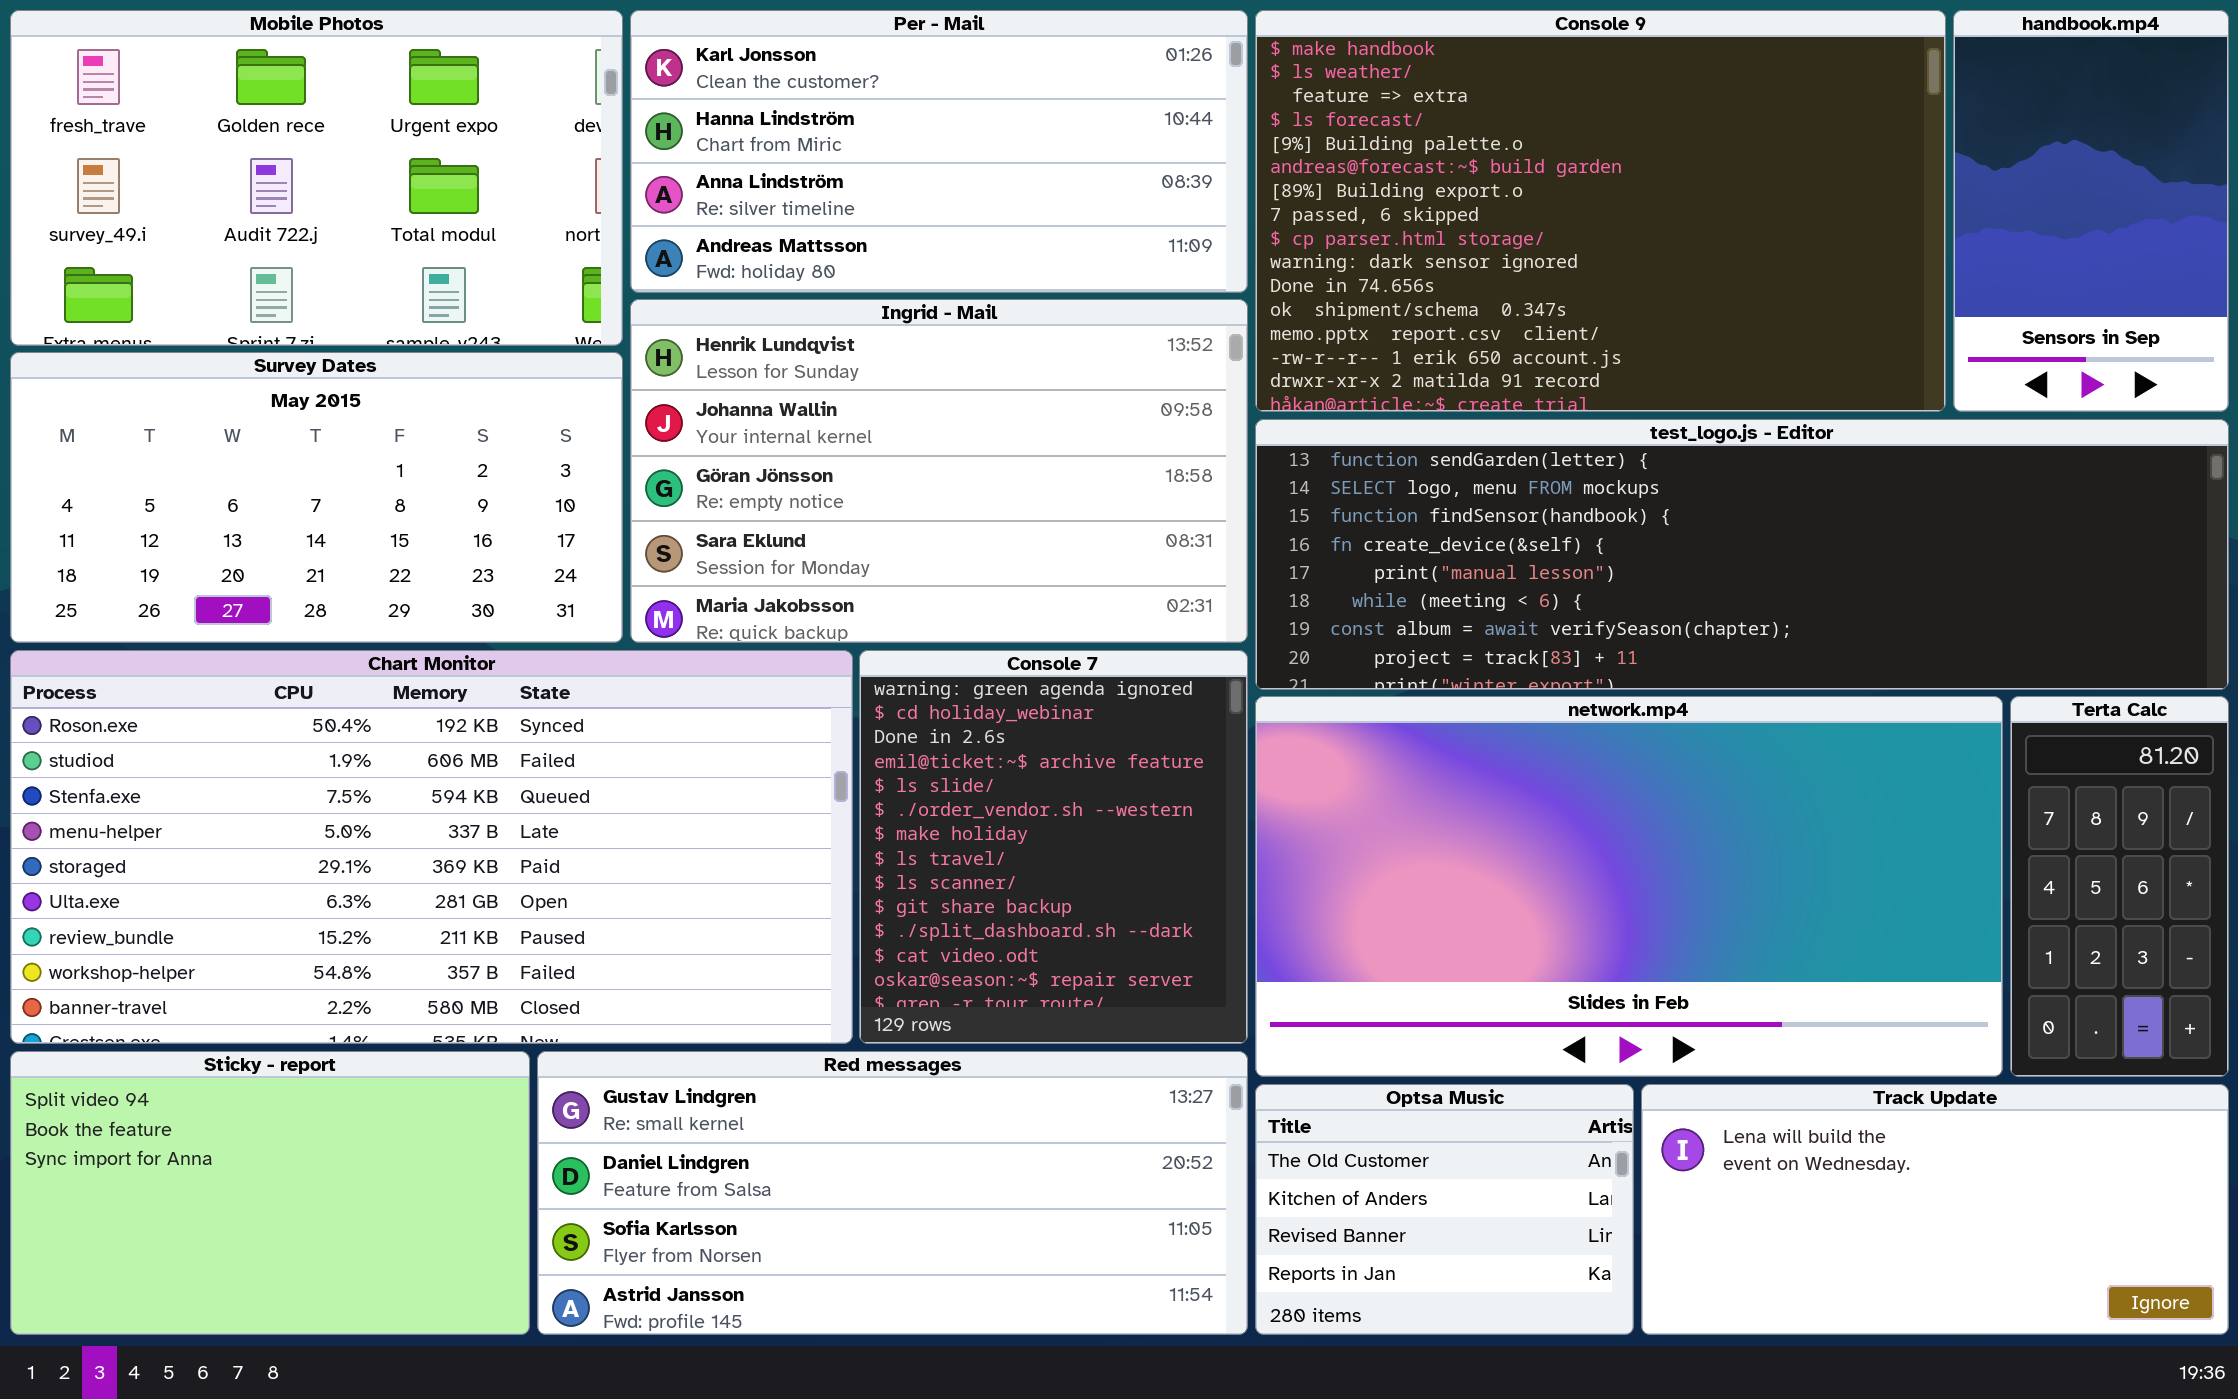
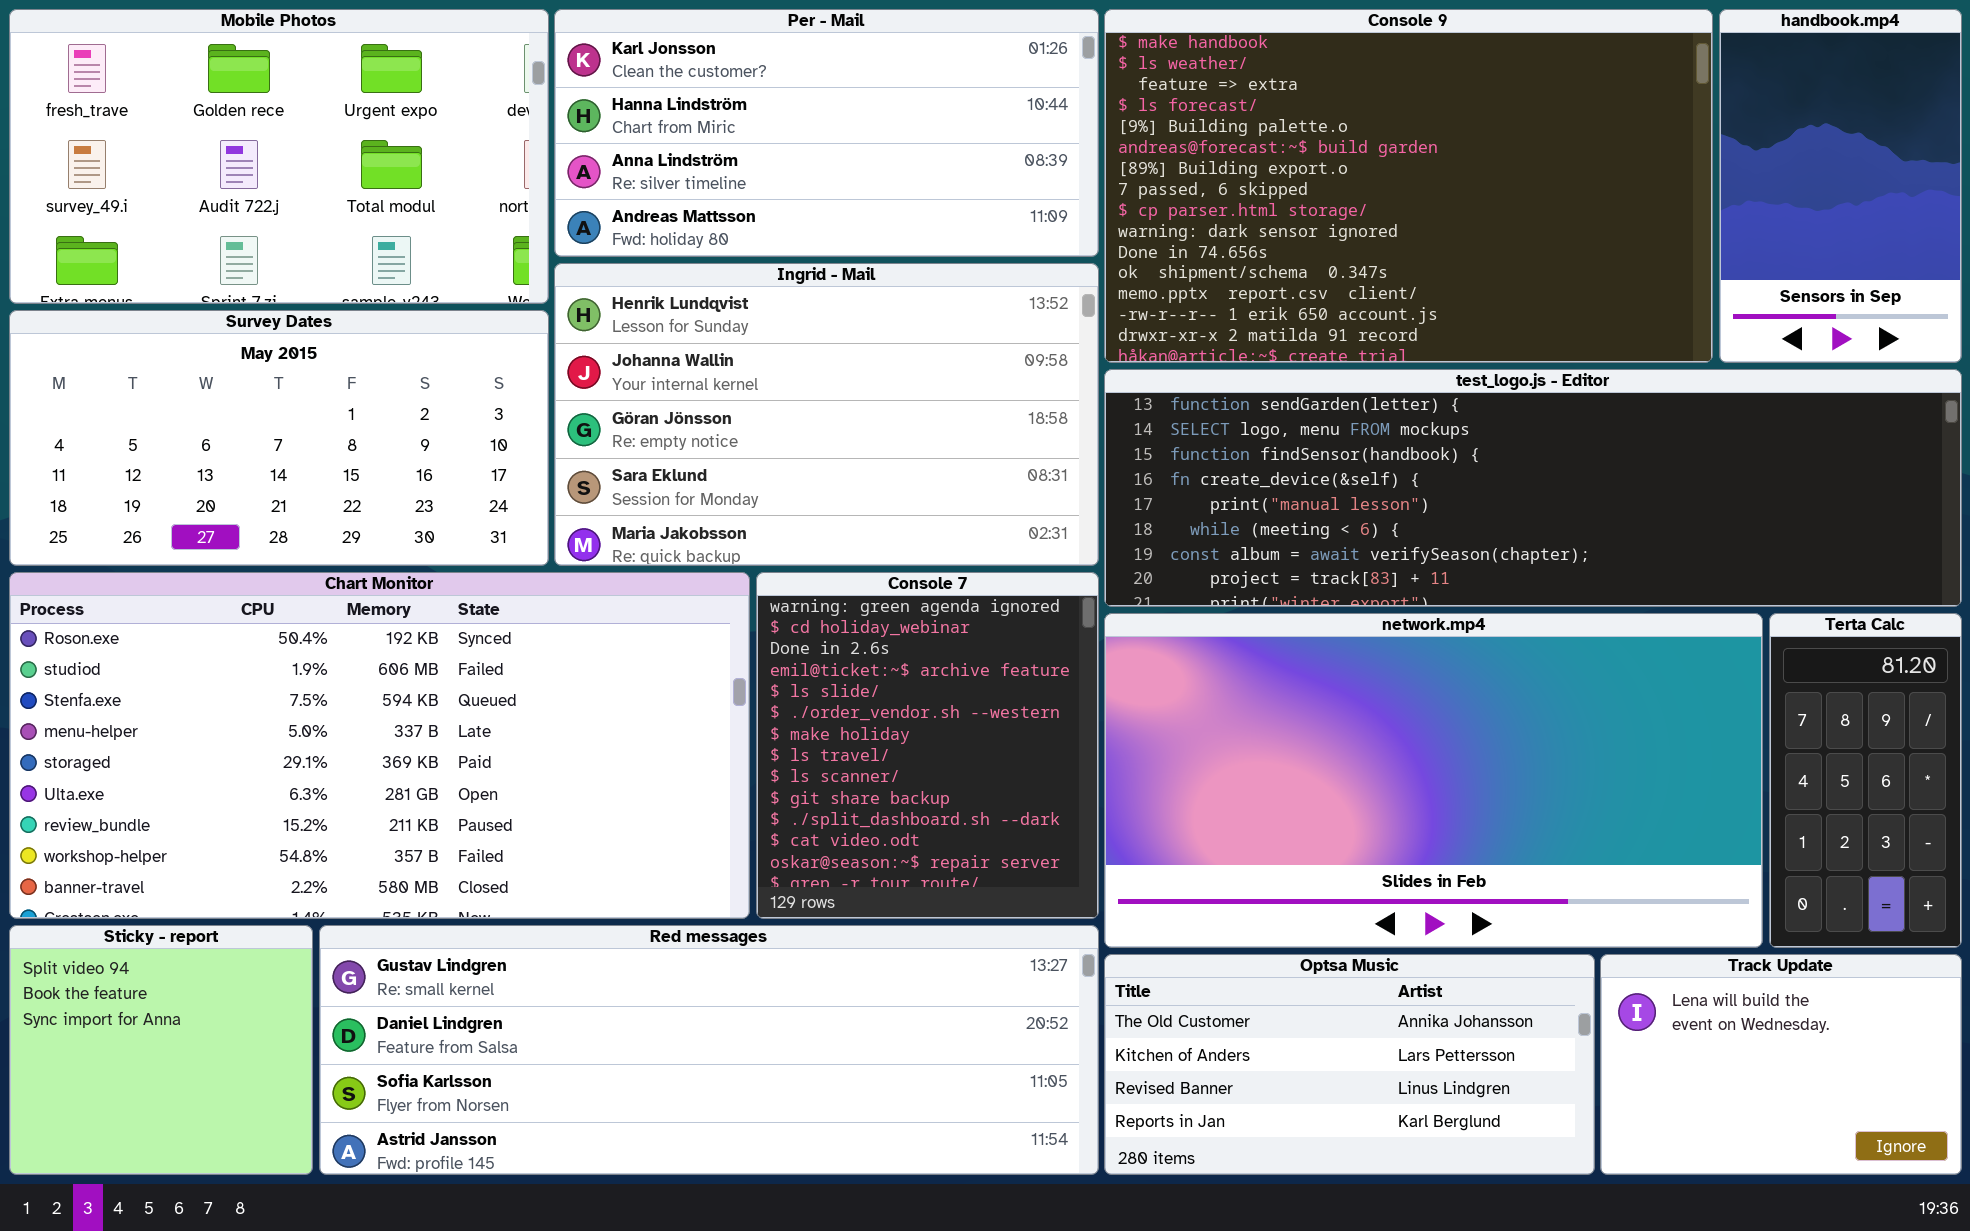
Sticky - report: [10,1051,530,1335] -> [9,925,313,1175], resized
Red messages: [537,1051,1248,1335] -> [319,925,1099,1175], resized
Optsa Music: [1255,1084,1634,1335] -> [1104,954,1595,1175], resized
Track Update: [1641,1084,2229,1335] -> [1600,954,1962,1175], resized

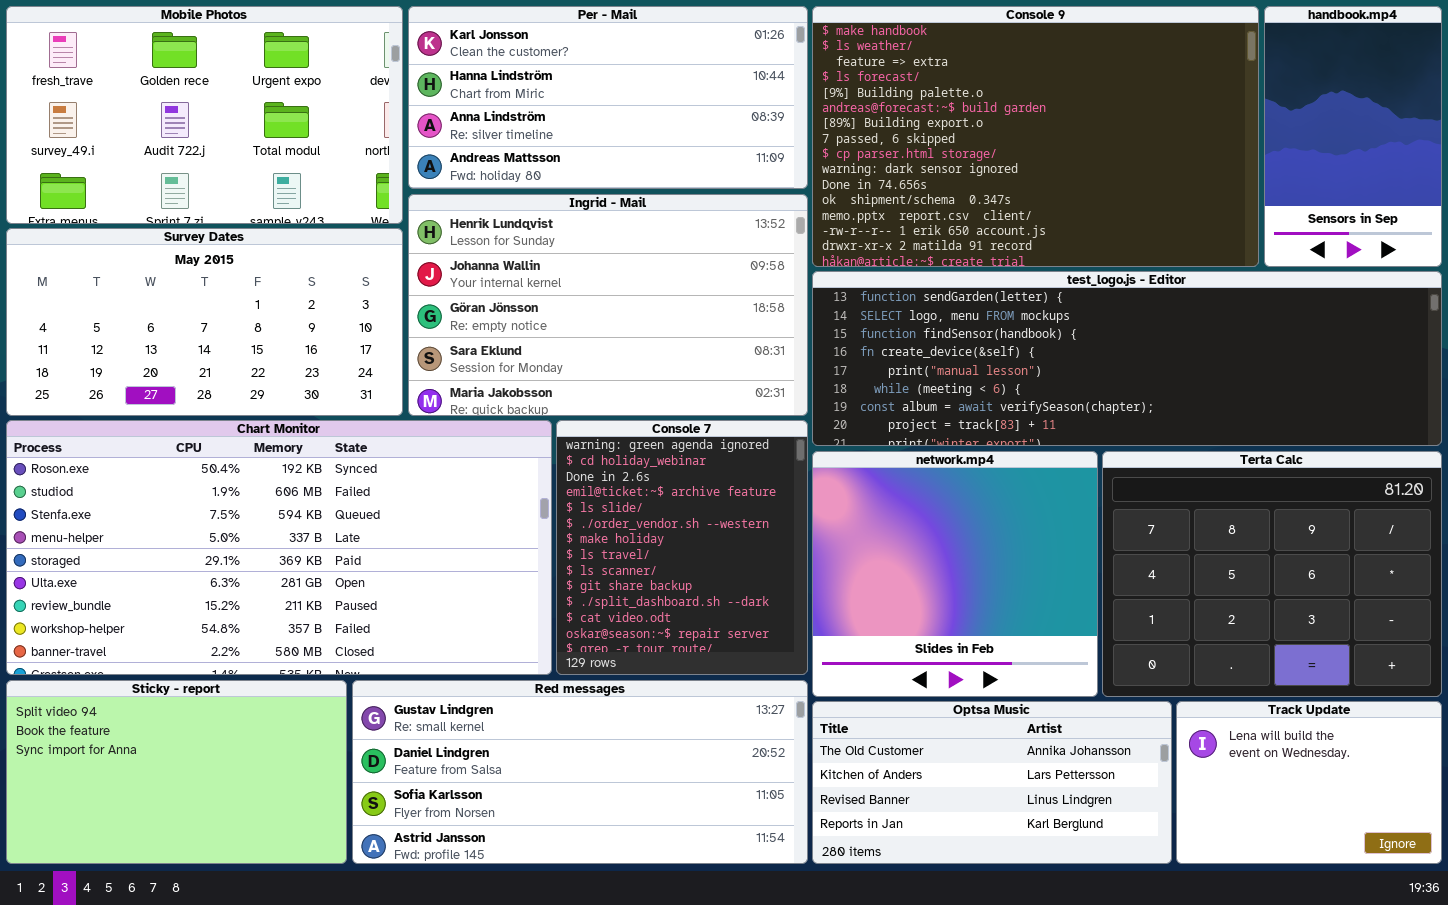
network.mp4: [1104,613,1763,948] -> [812,451,1098,697], resized
Terta Calc: [1769,613,1962,948] -> [1102,451,1442,697], resized
Sticky - report: [9,925,313,1175] -> [6,680,347,864], resized
Red messages: [319,925,1099,1175] -> [352,680,808,864], resized

